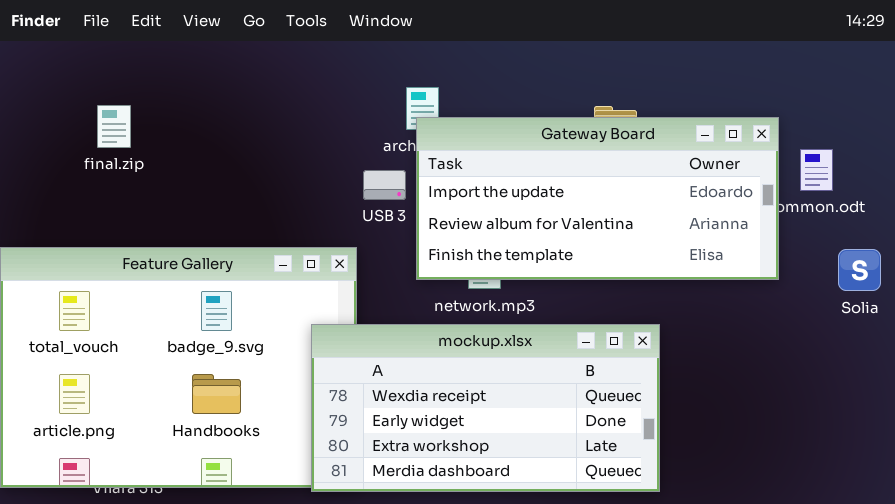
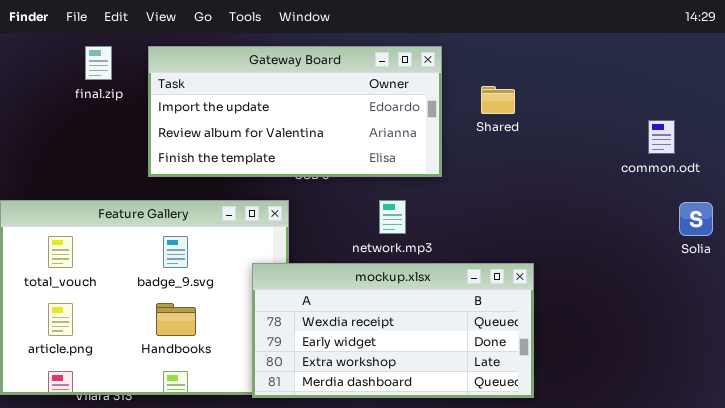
final.zip: [97,105,131,148] -> [85,46,112,80], moved
Gateway Board: [416,117,779,280] -> [148,46,442,177], moved

